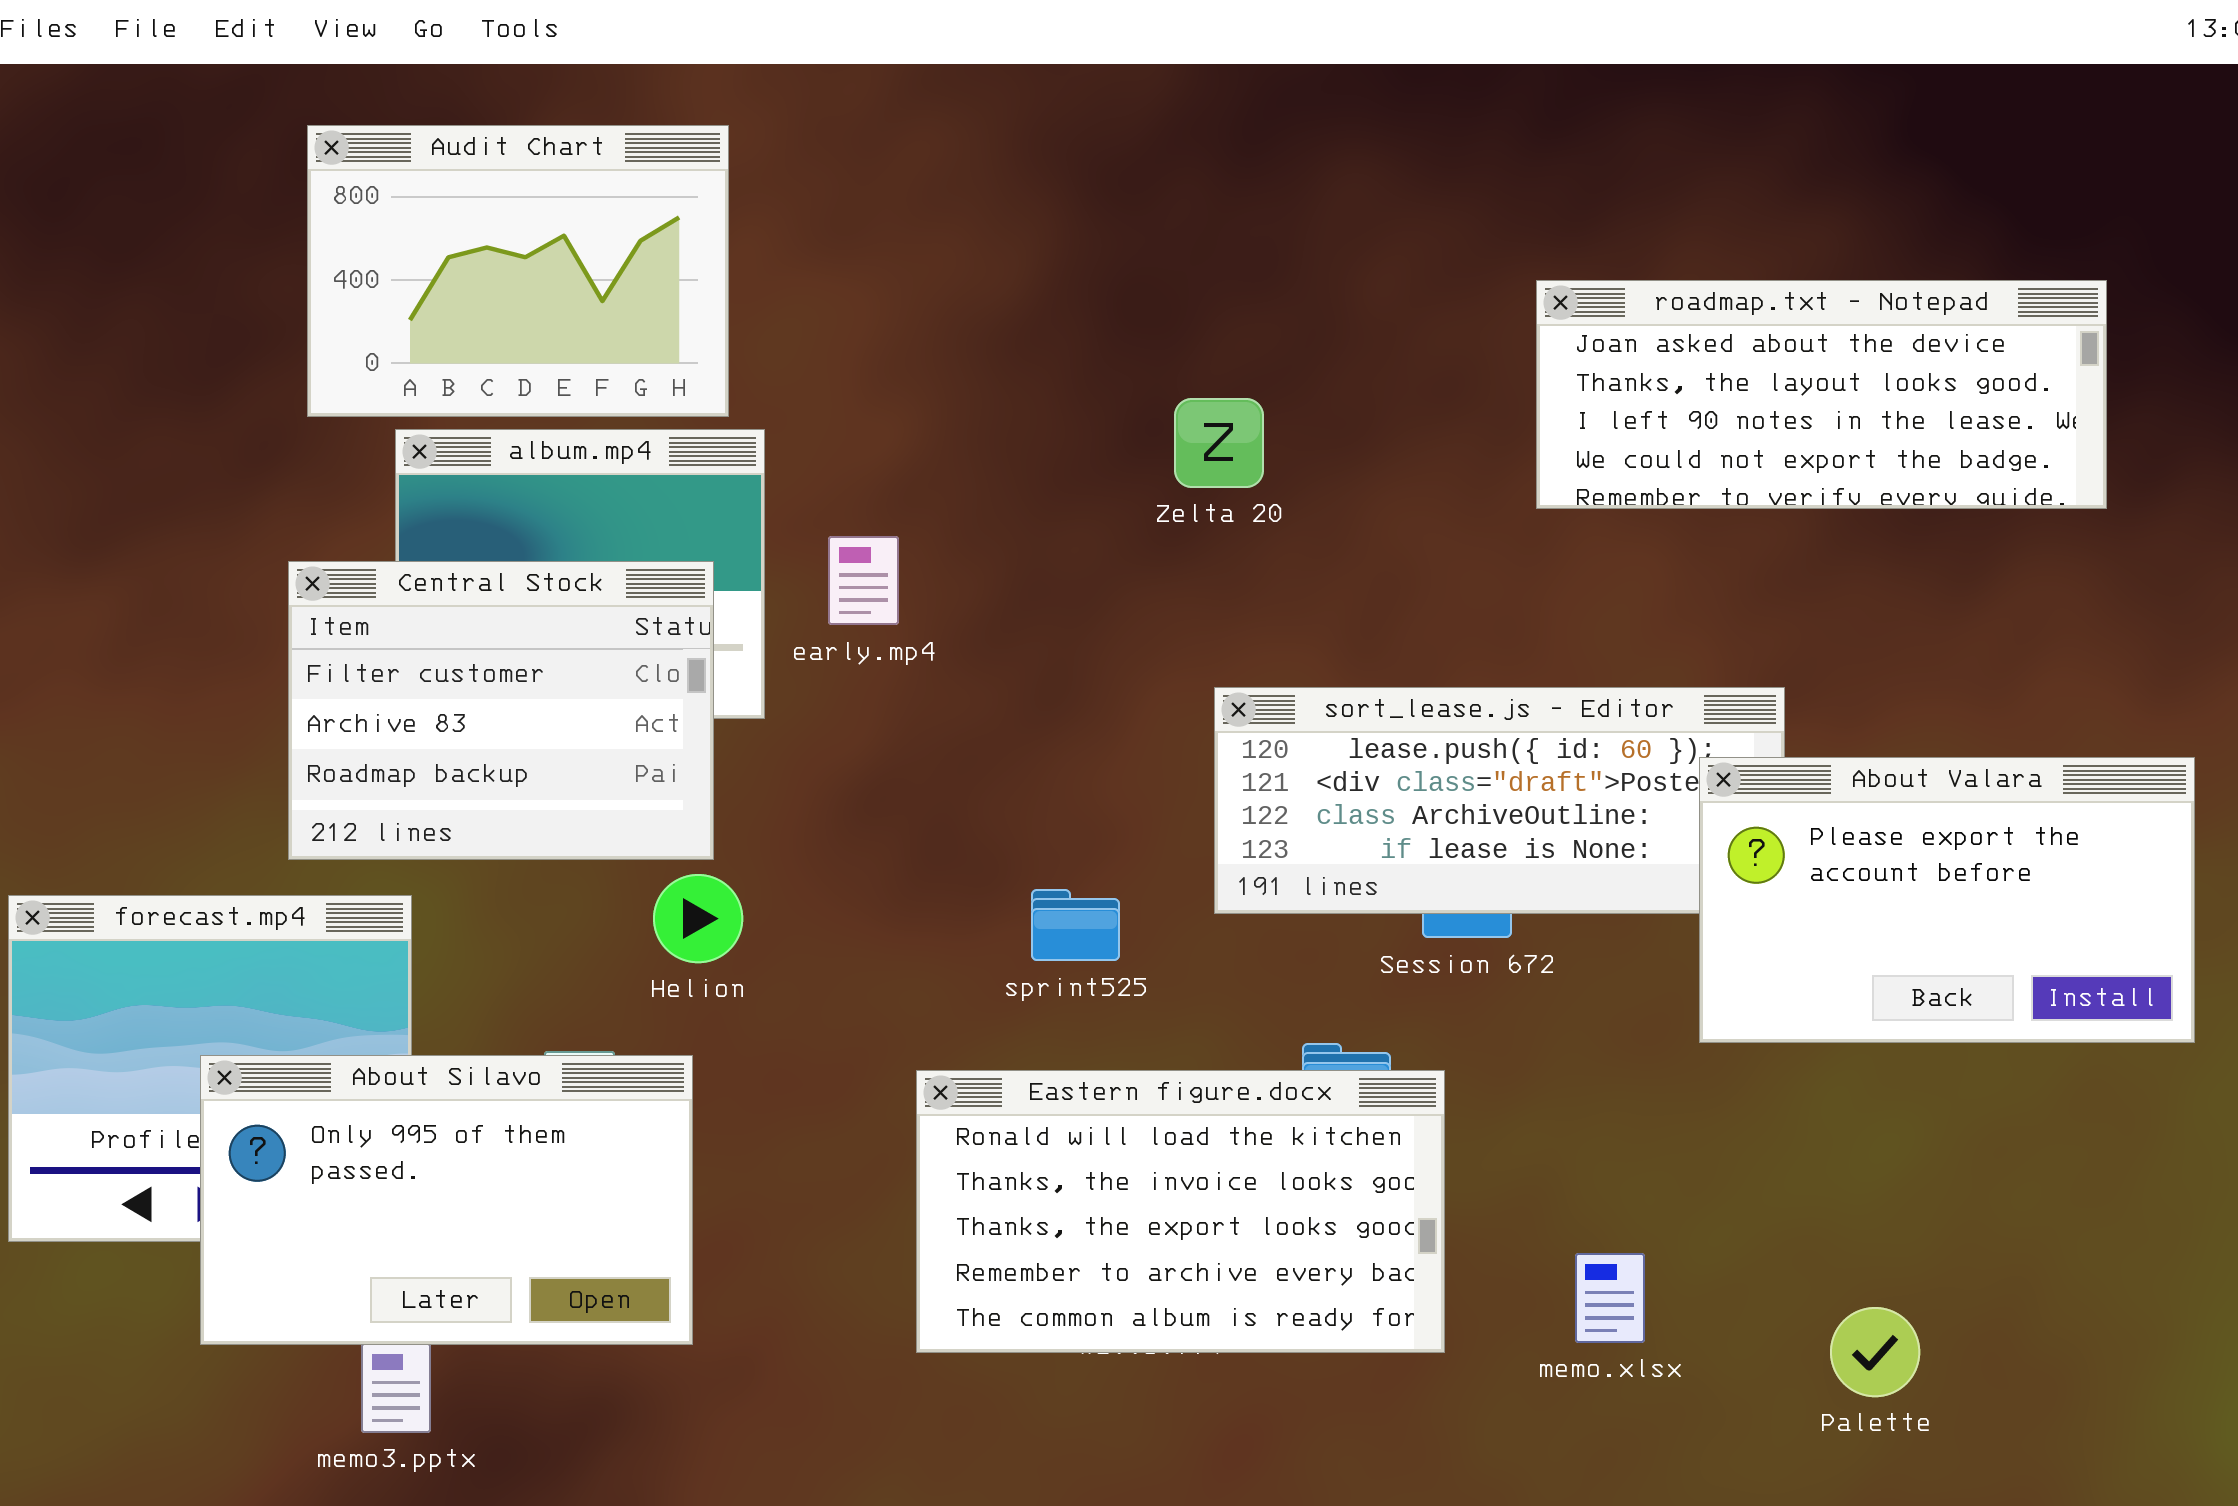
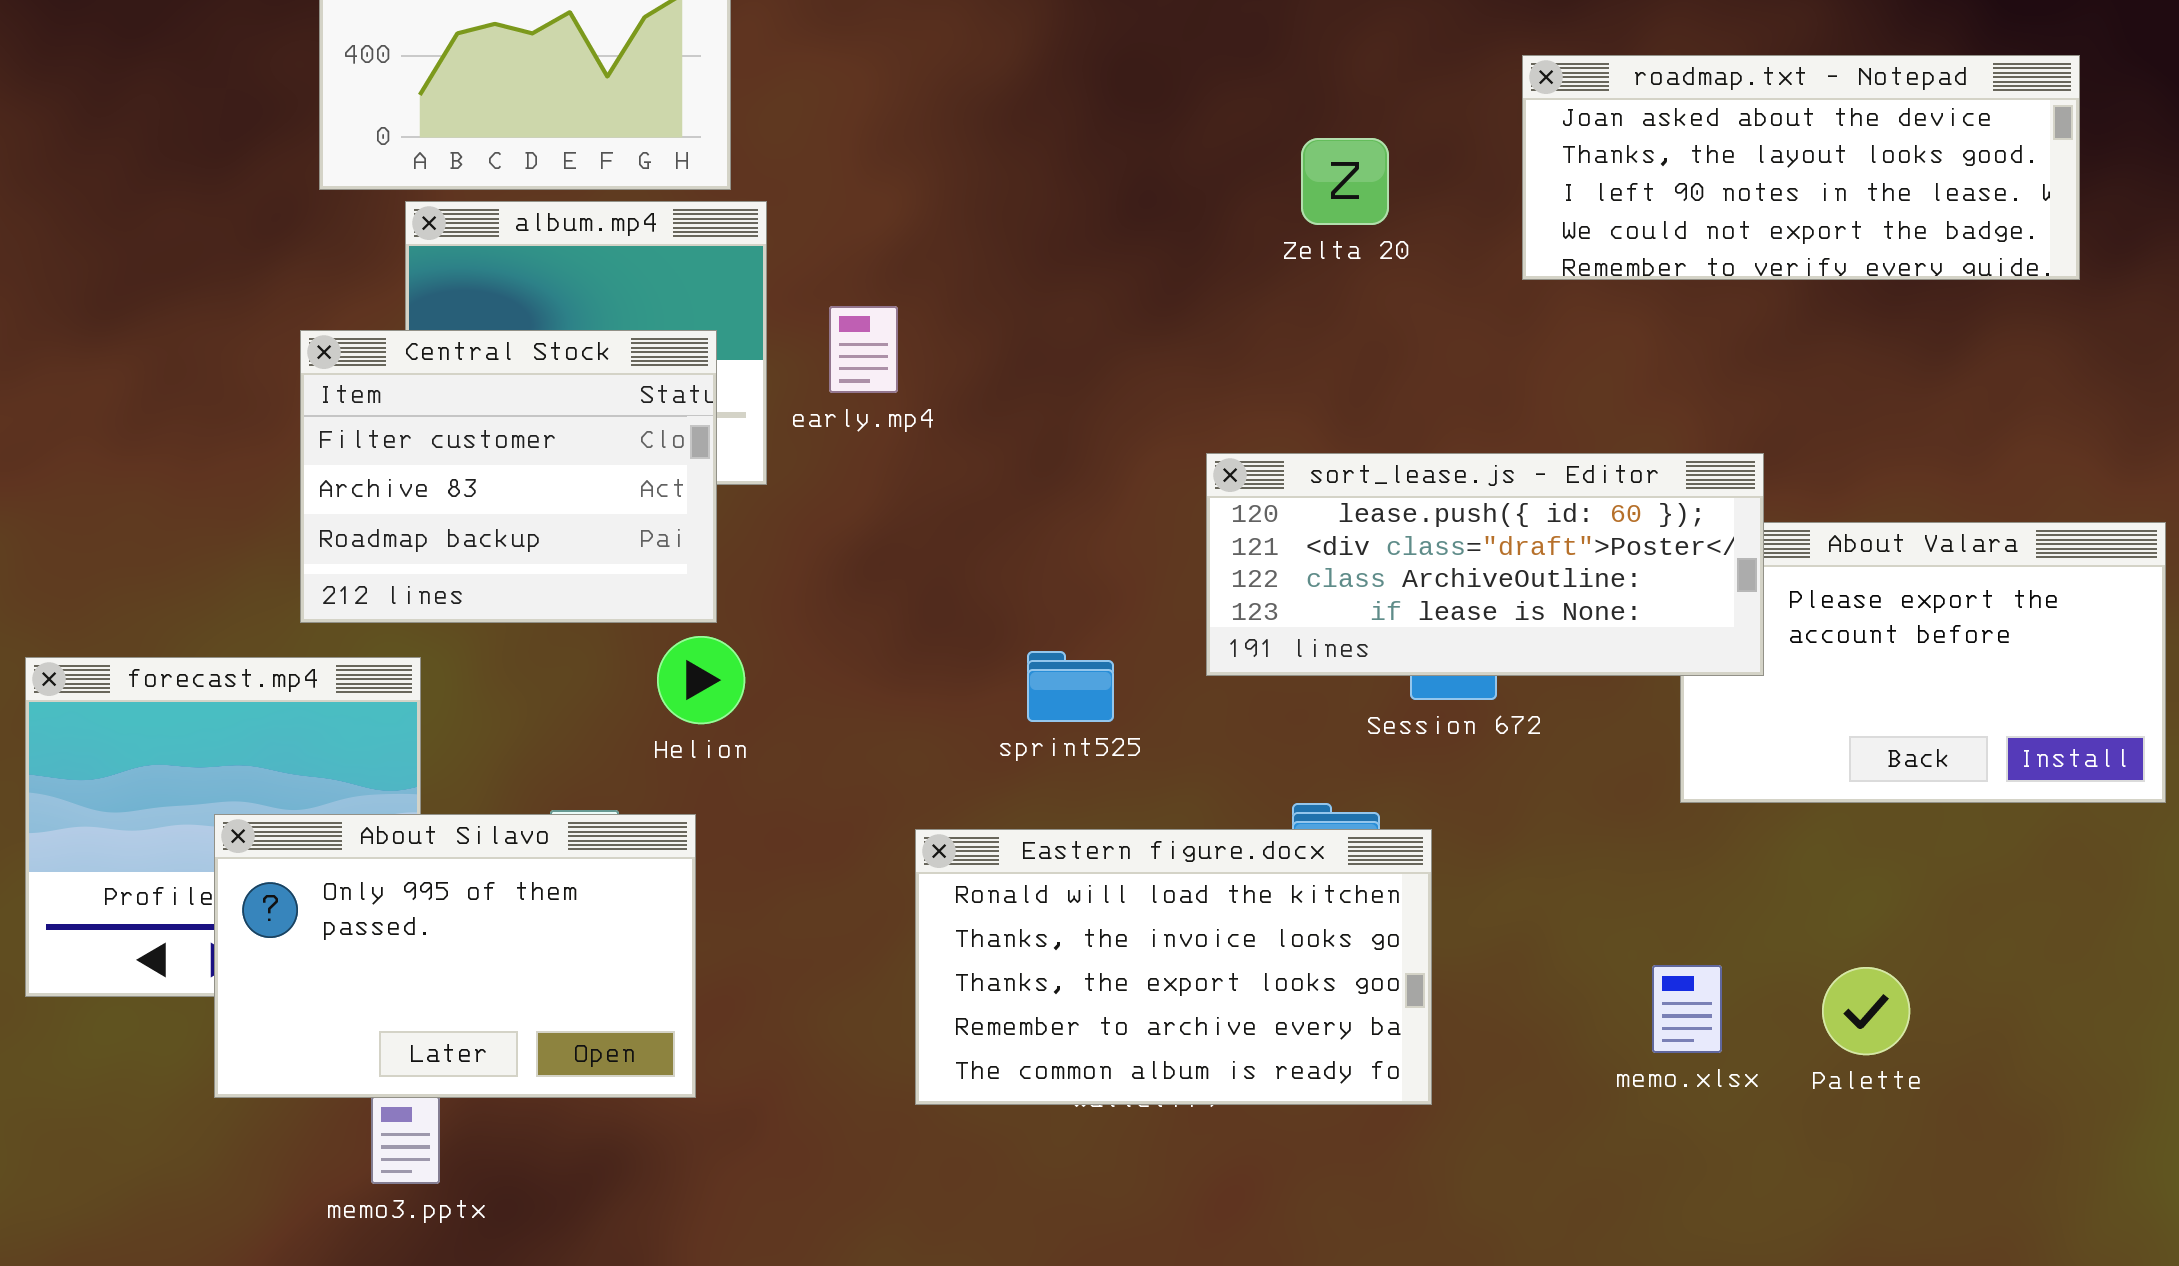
Zelta 20: [1174,398,1264,488] -> [1301,138,1389,225], moved
sort_lease.js - Editor: [1214,687,1785,914] -> [1206,453,1764,676], raised
memo.xlsx: [1575,1253,1645,1343] -> [1652,965,1722,1053], moved
Palette: [1830,1307,1920,1397] -> [1822,967,1910,1055], moved

